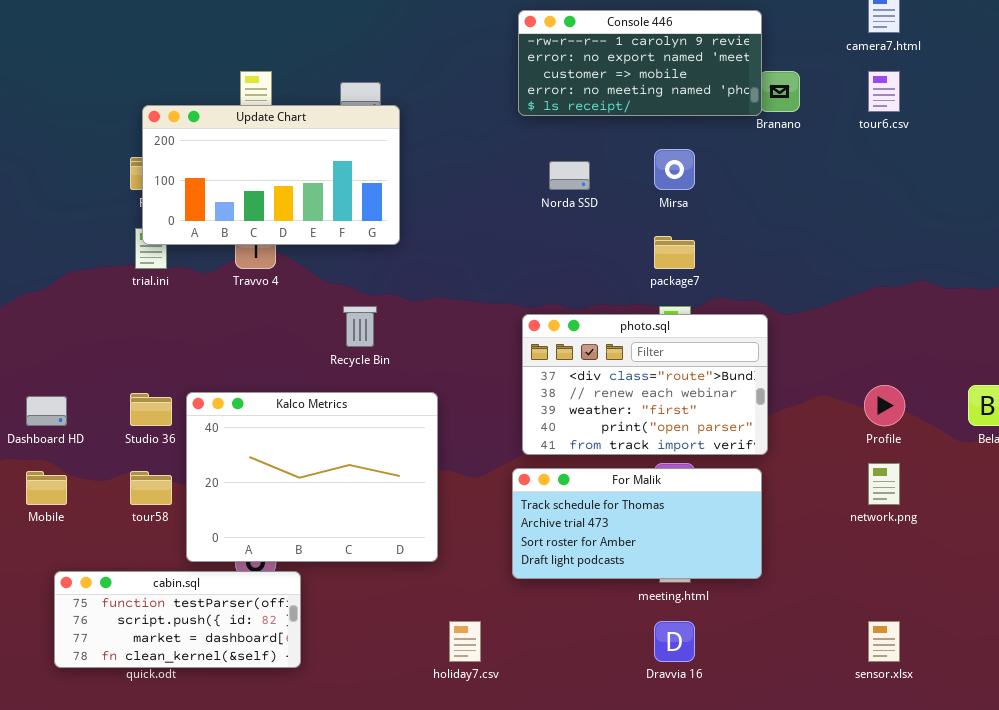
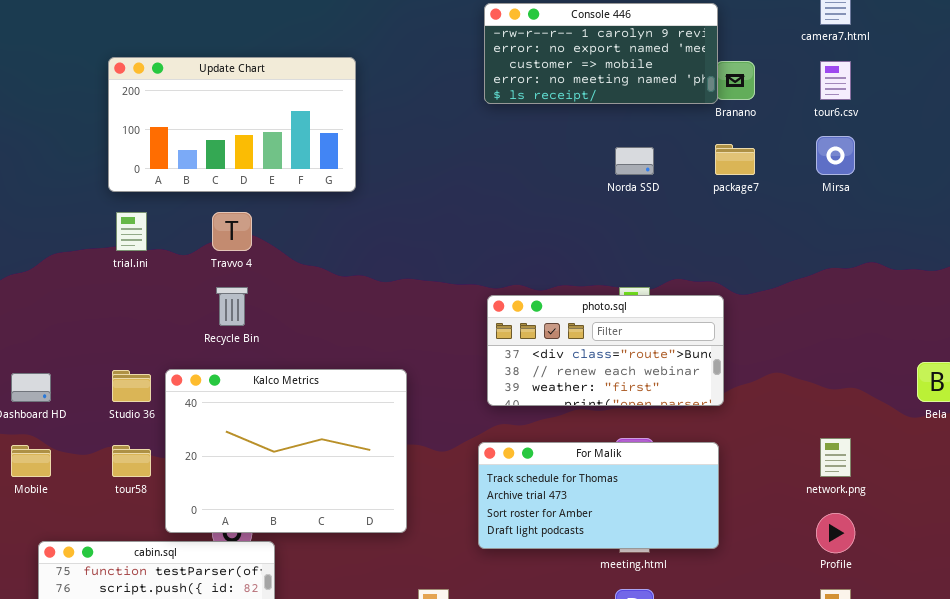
Update Chart: [142,105,400,245] -> [108,57,356,192], moved
Mirsa: [654,149,695,190] -> [816,136,855,175], moved
Norda SSD: [549,161,590,190] -> [615,147,654,175], moved
package7: [654,236,695,269] -> [715,144,755,175], moved
Recycle Bin: [343,306,377,347] -> [216,287,248,326], moved
photo.sql: [522,314,768,455] -> [487,295,724,406], resized
Profile: [864,385,905,426] -> [816,513,855,553], moved

